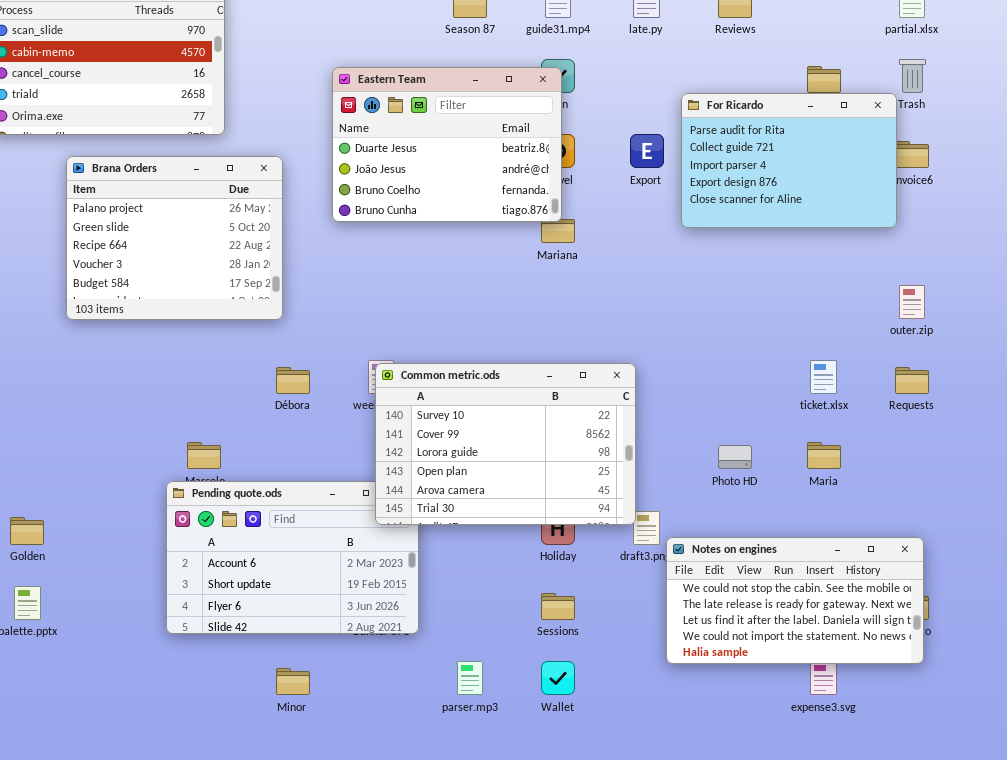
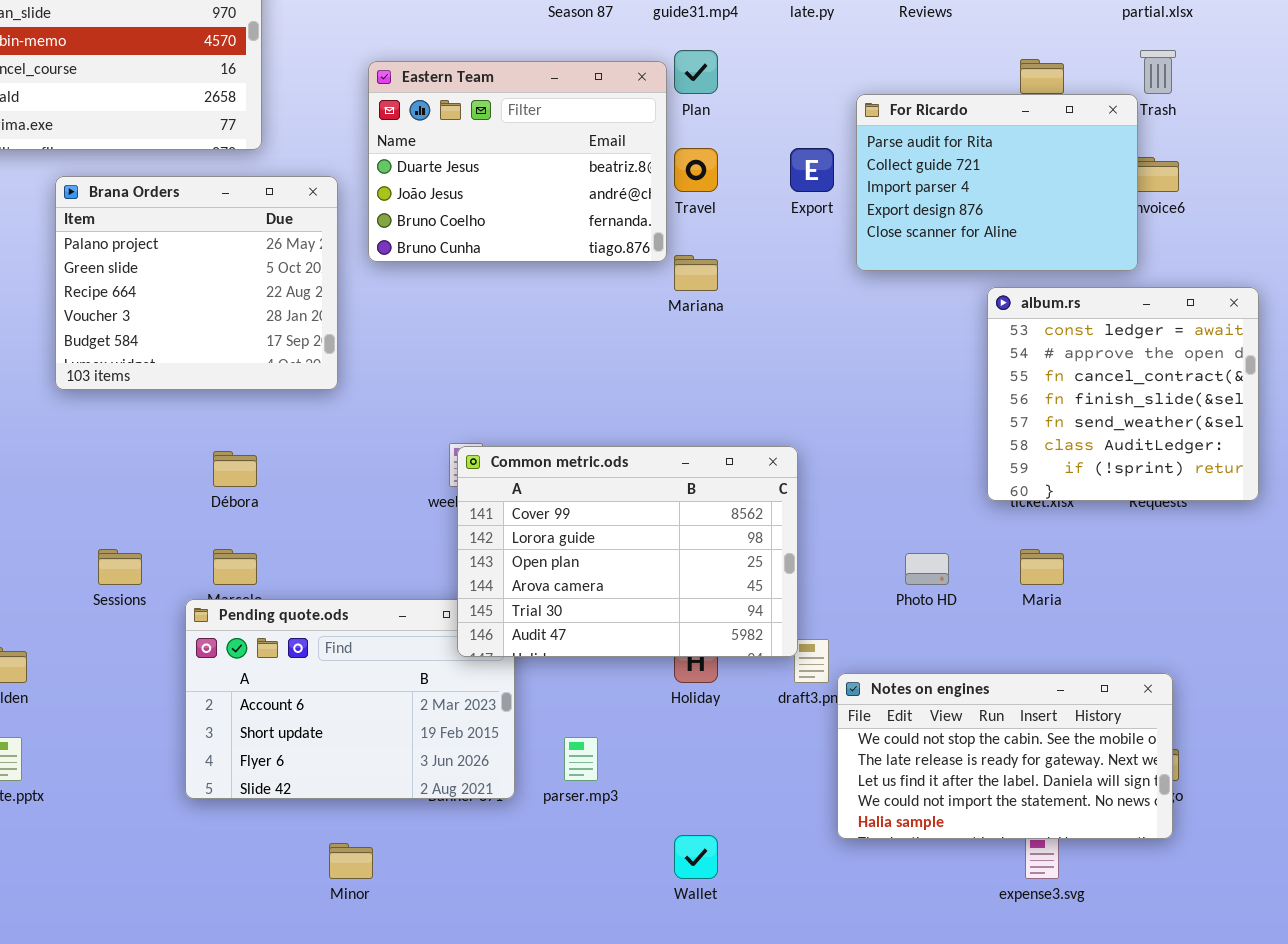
Eastern Team: [332,67,562,222] -> [368,61,667,262], moved
album.rs: none -> [987,287,1259,501], opened
Common metric.ods: [375,363,636,525] -> [457,446,798,657], scrolled down 1 row
Débora: [276,367,310,394] -> [213,451,257,487], moved
Sessions: [541,593,575,620] -> [98,549,142,585], moved
parser.mp3: [457,661,483,695] -> [564,737,598,781], moved

